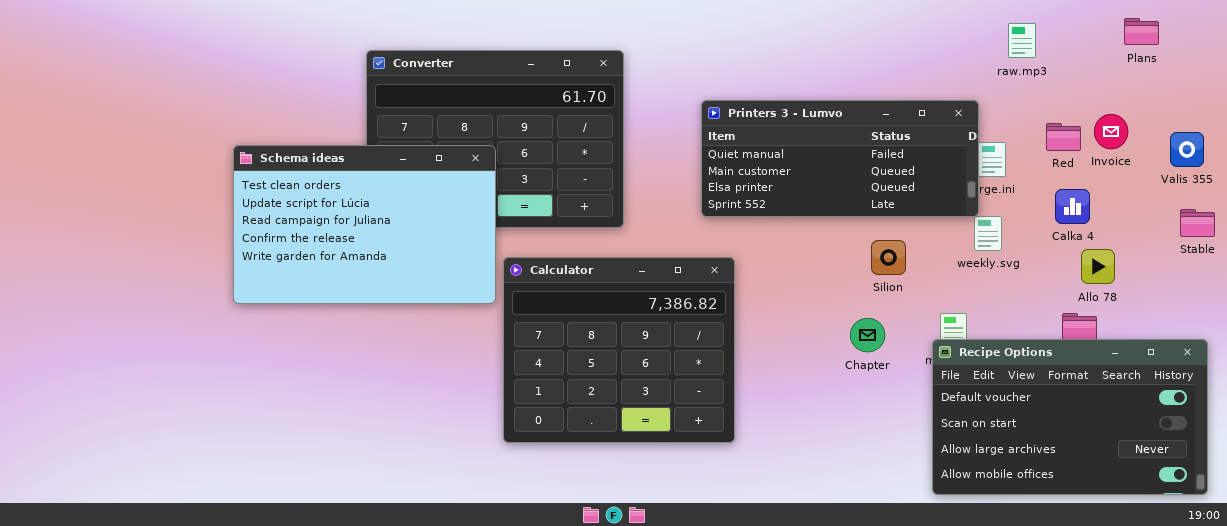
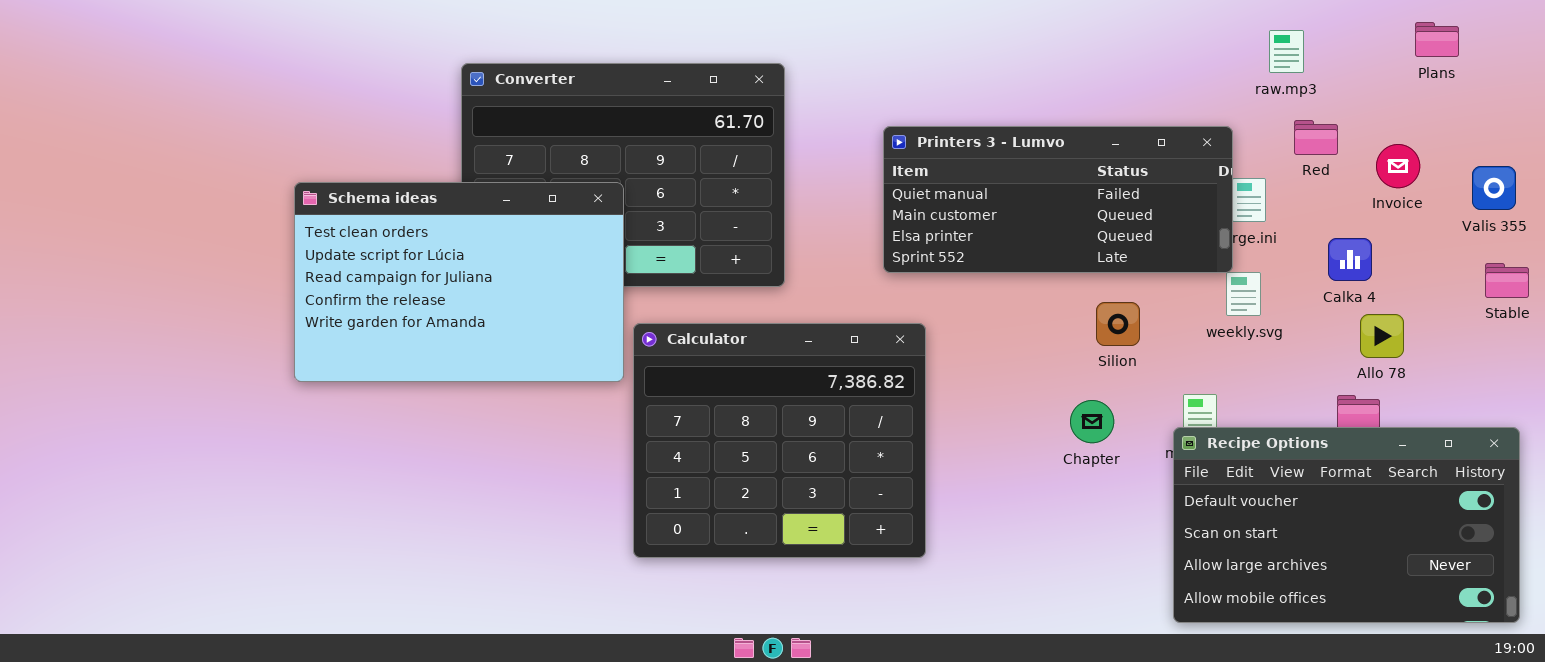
Red: [1046,123,1081,151] -> [1294,120,1338,155], moved

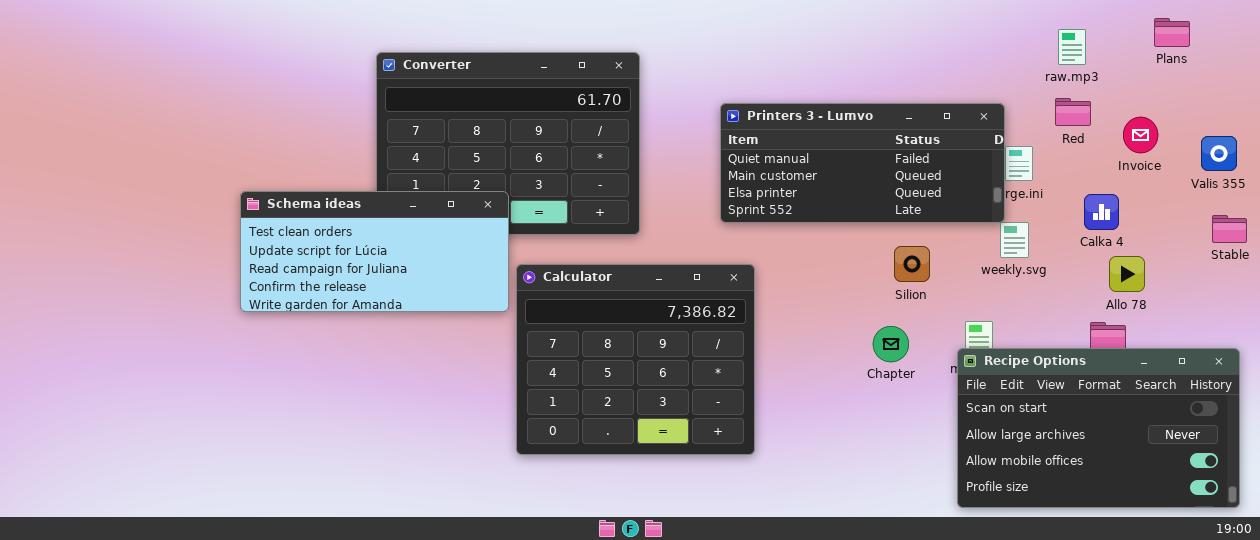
raw.mp3: [1269,30,1304,73] -> [1058,29,1086,65], moved
Schema ideas: [294,182,624,382] -> [240,191,509,312], resized
Recipe Options: [1173,427,1520,623] -> [957,348,1240,508], scrolled down 1 row

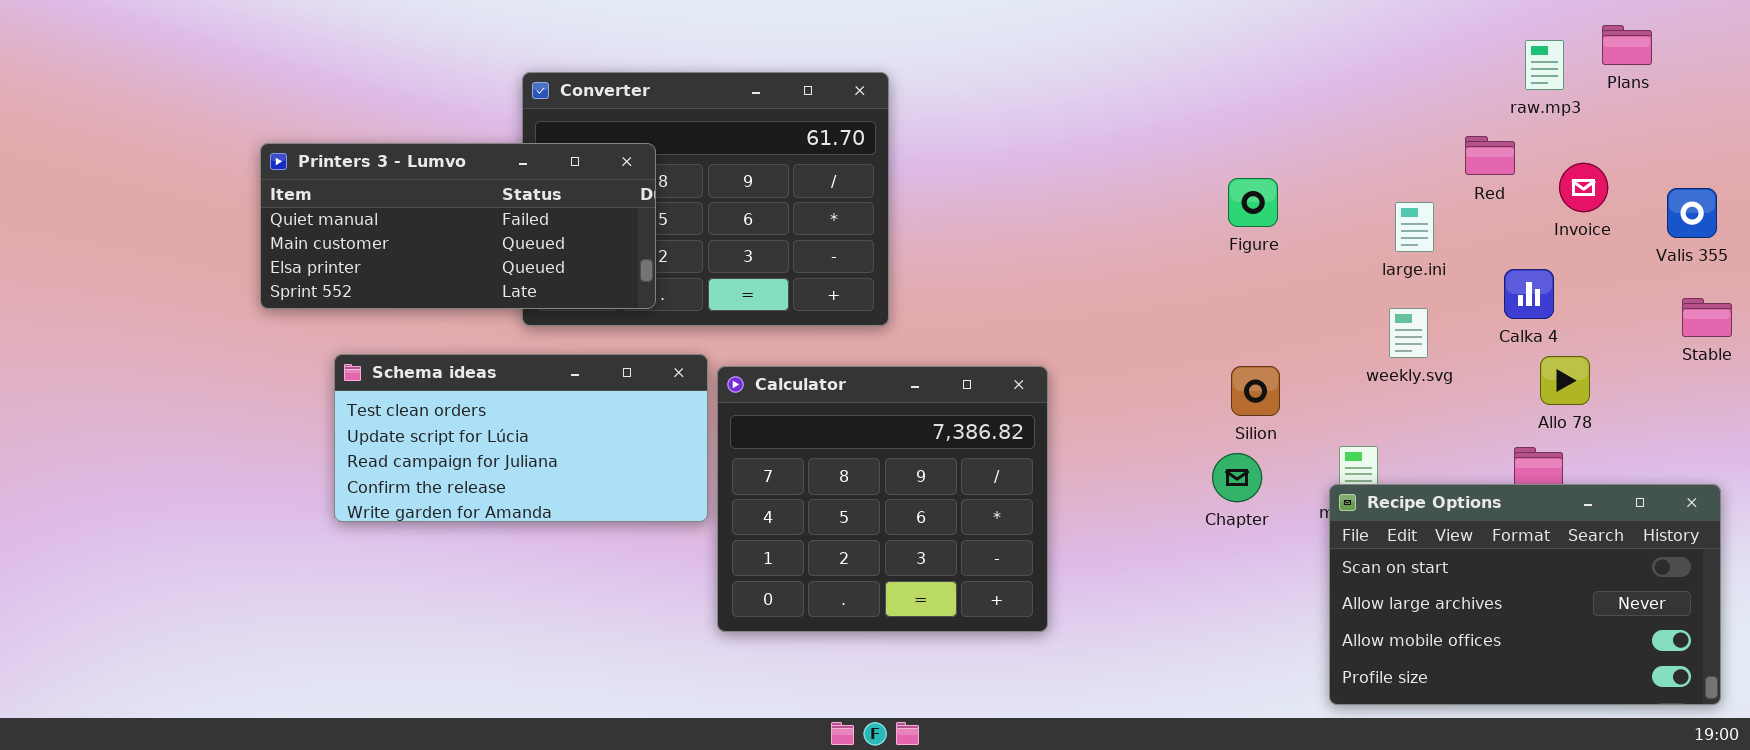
raw.mp3: [1058,29,1086,65] -> [1525,40,1564,90], moved
Printers 3 - Lumvo: [720,103,1005,223] -> [260,143,656,309], moved
Schema ideas: [240,191,509,312] -> [334,354,708,522], moved
Silion: [894,246,930,282] -> [1231,366,1280,416], moved

